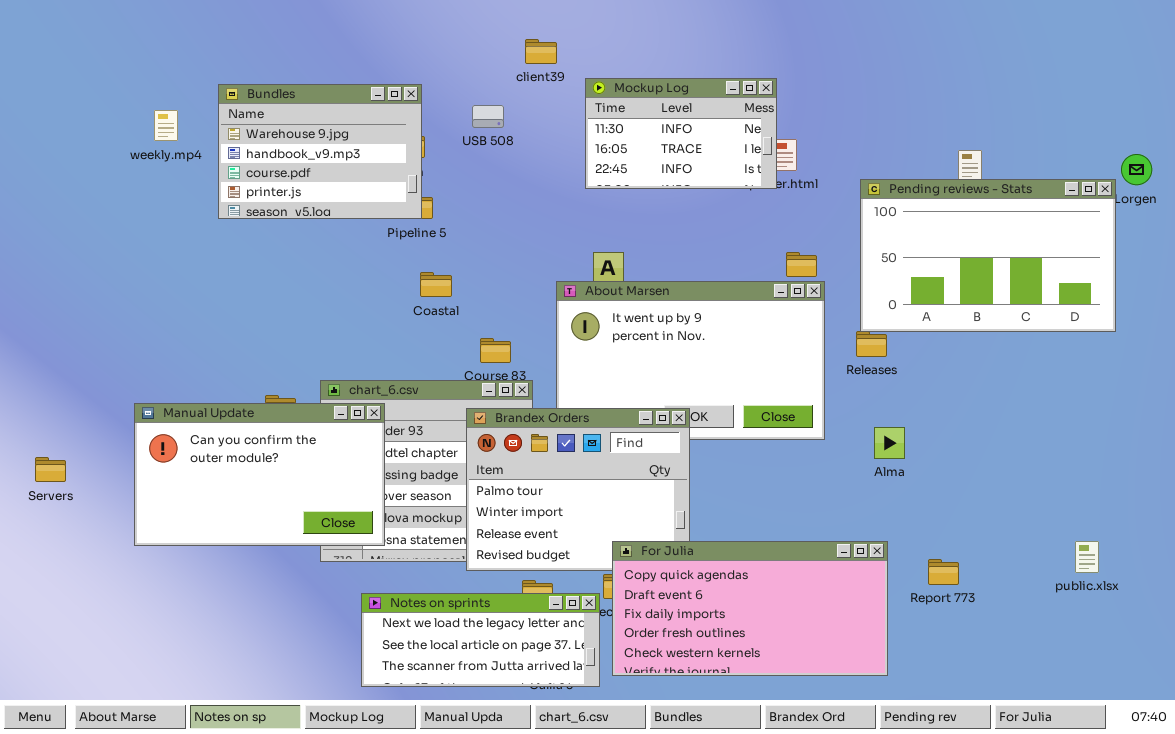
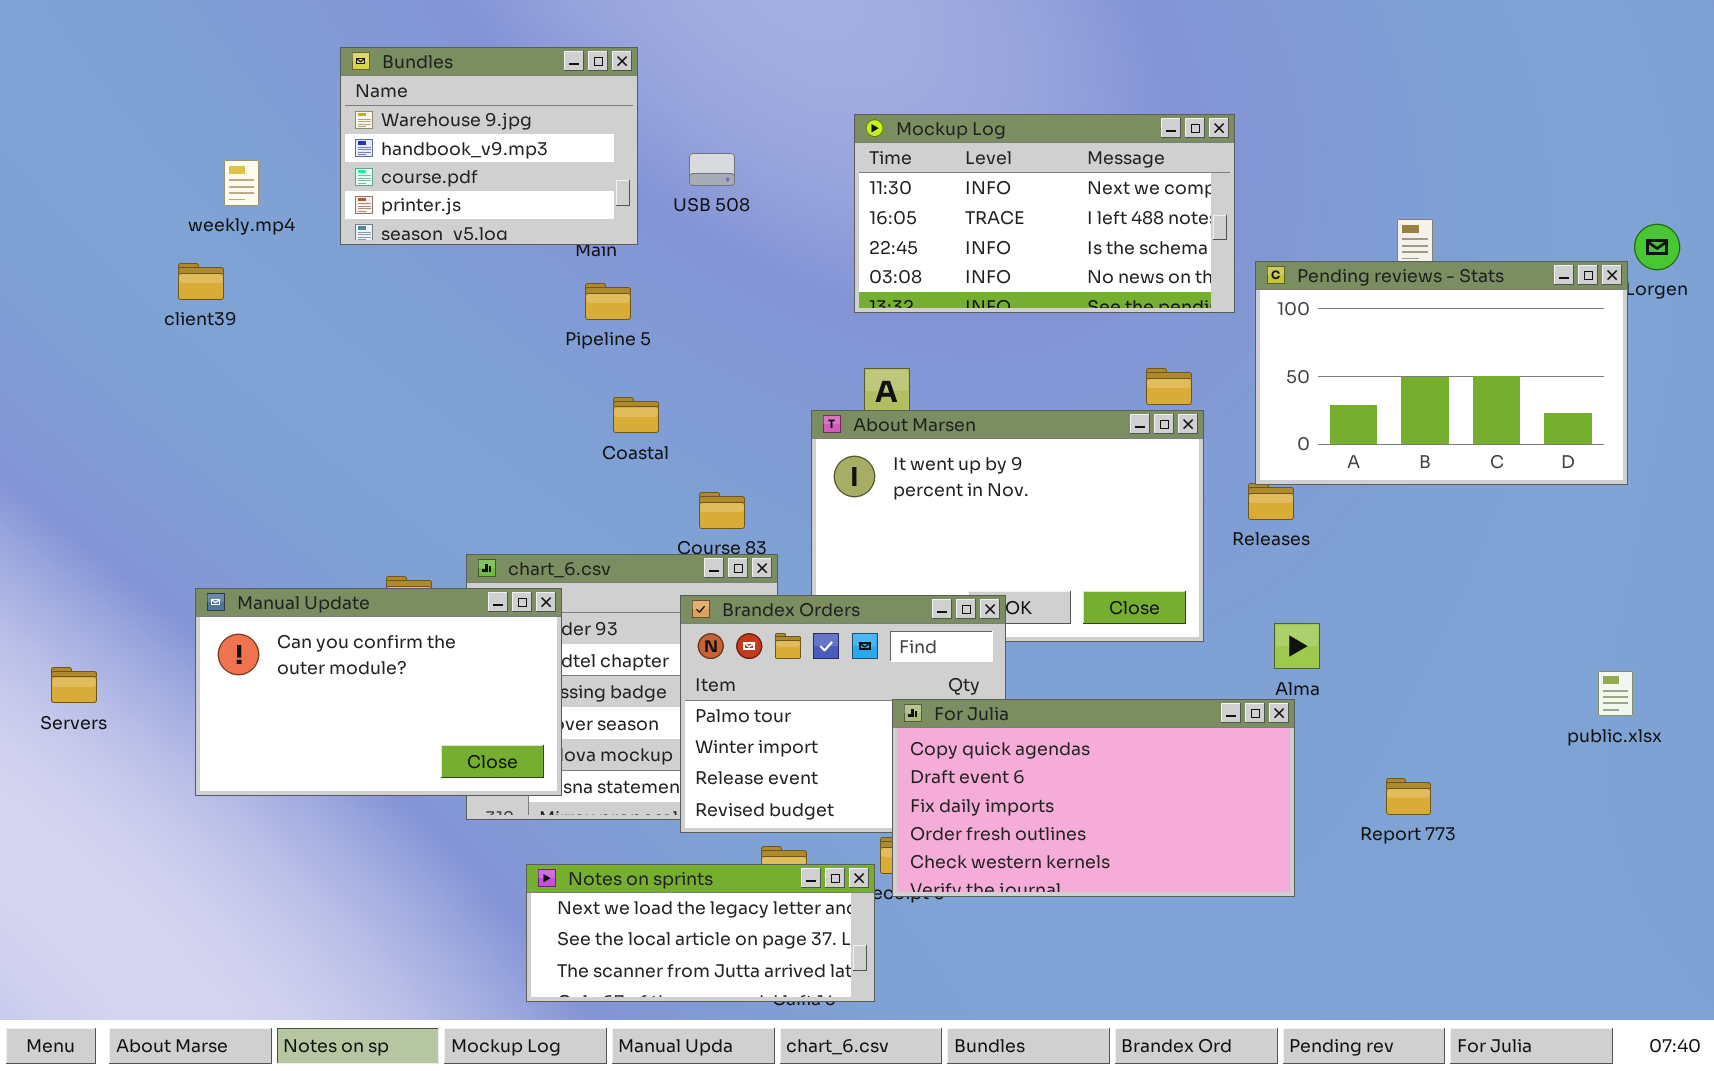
client39: [525,39,557,64] -> [178,263,224,300], moved
Mockup Log: [585,78,777,189] -> [854,114,1235,313], resized
Bundles: [218,84,422,219] -> [340,47,638,245], moved
For Julia: [612,541,888,676] -> [892,699,1295,897], moved
public.xlsx: [1075,541,1099,573] -> [1598,671,1633,716], moved
Report 773: [928,559,959,585] -> [1386,778,1431,815], moved

